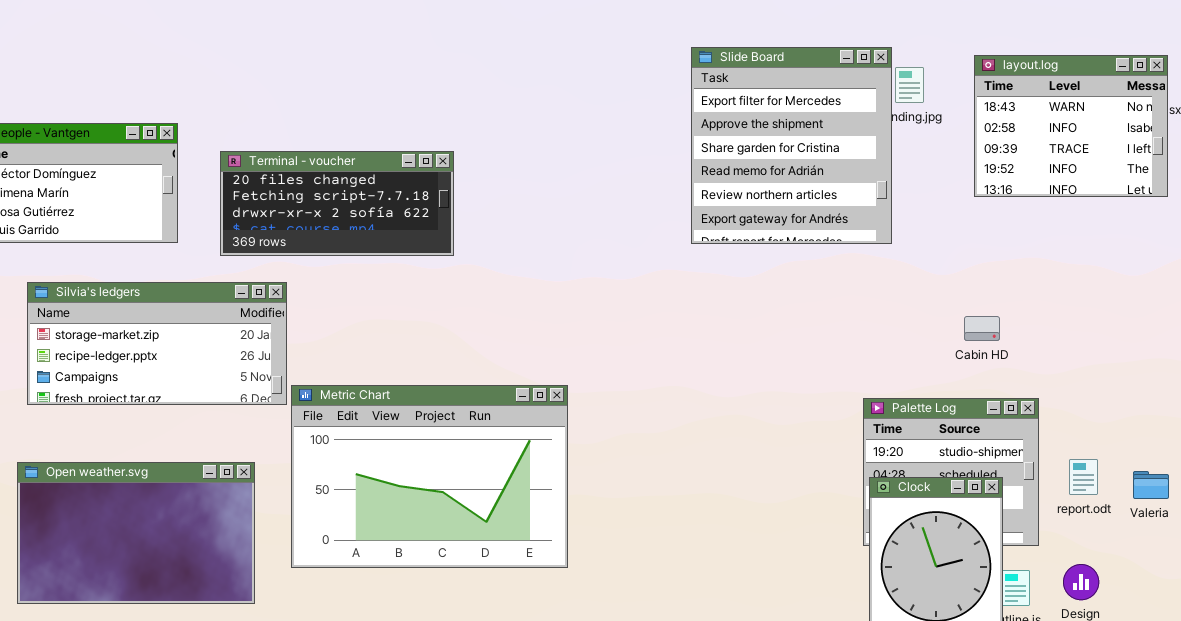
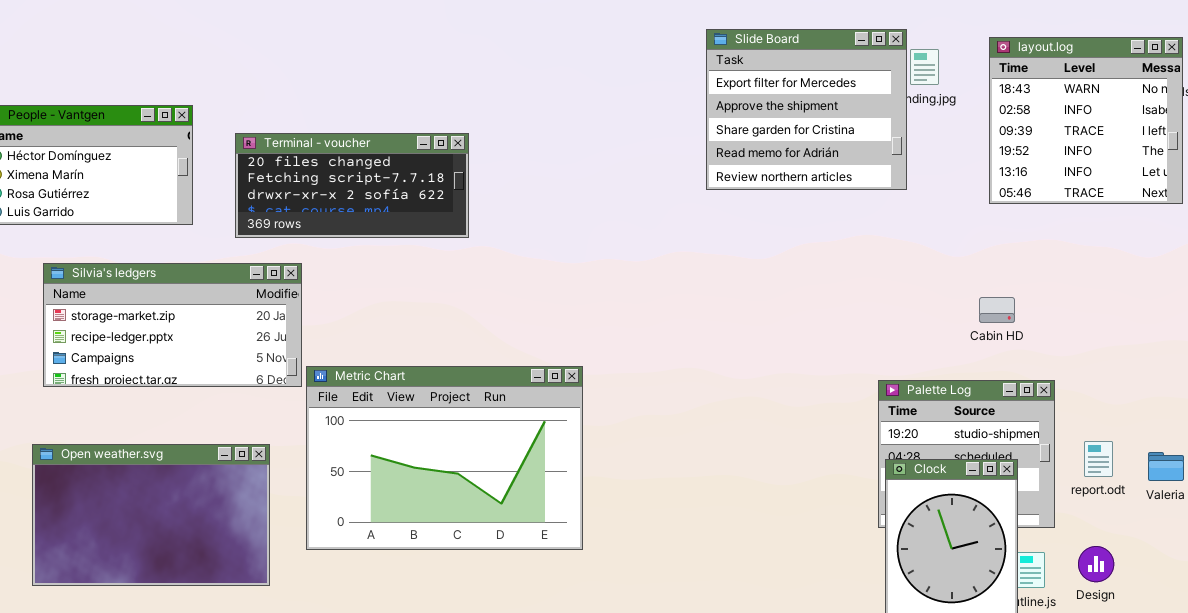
Slide Board: [691,47,892,244] -> [706,29,907,190], resized
layout.log: [974,55,1168,197] -> [989,37,1183,204], resized

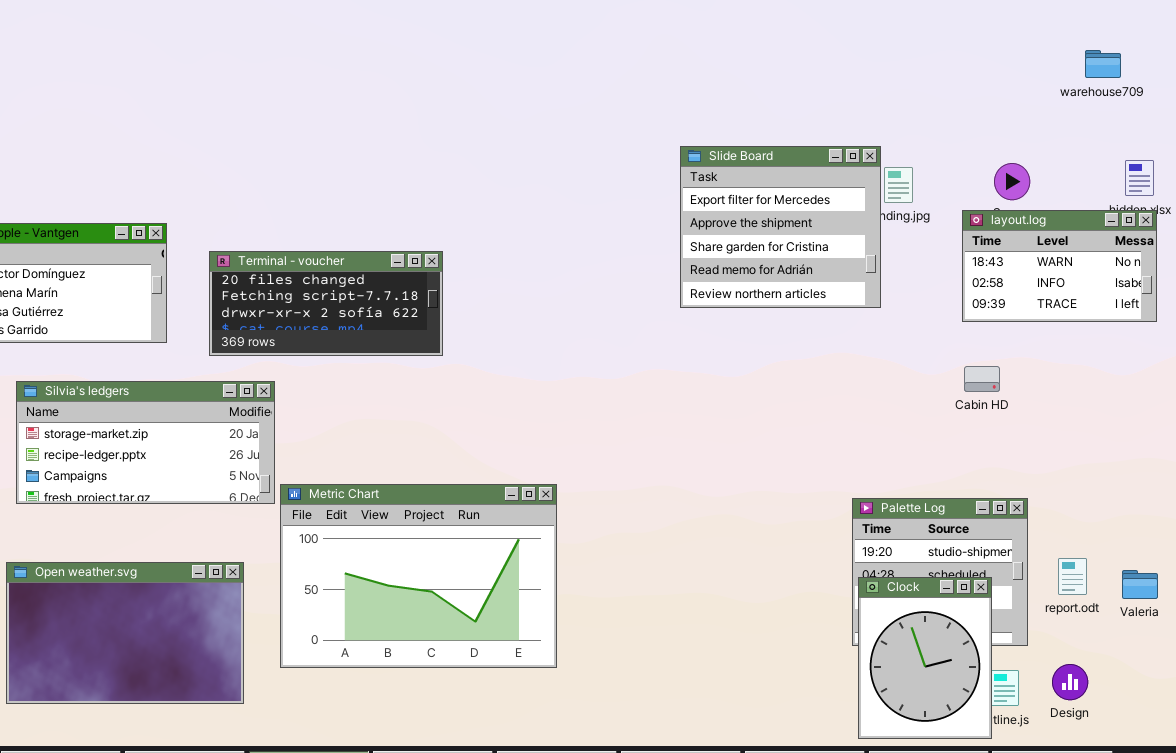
layout.log: [989,37,1183,204] -> [962,210,1157,322], resized
Cabin HD: [979,297,1015,323] -> [964,366,1000,392], moved

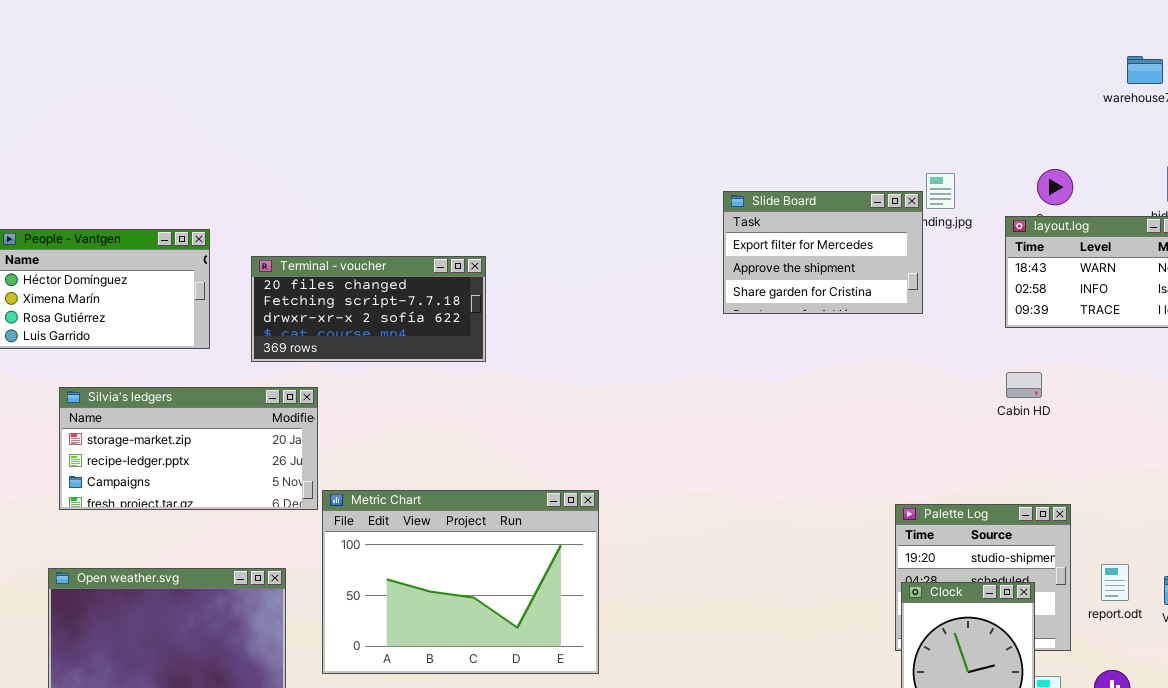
Slide Board: [680,146,881,308] -> [723,191,923,314], resized

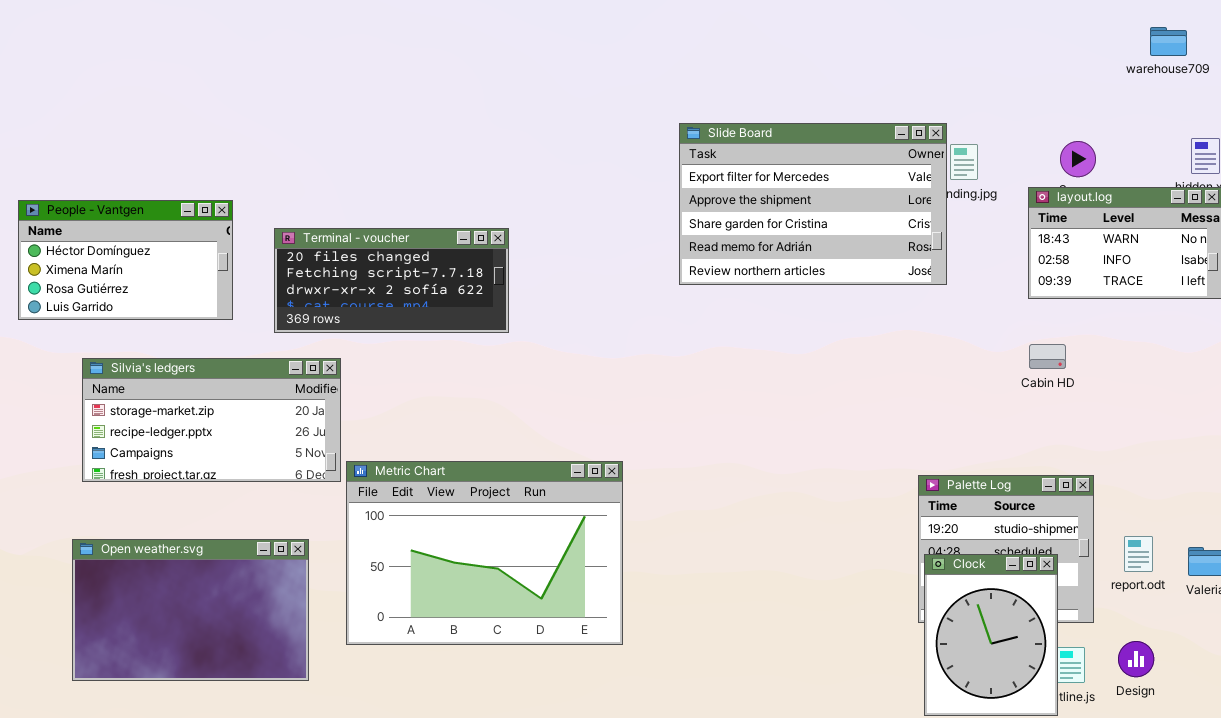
Slide Board: [723,191,923,314] -> [679,123,947,285], resized

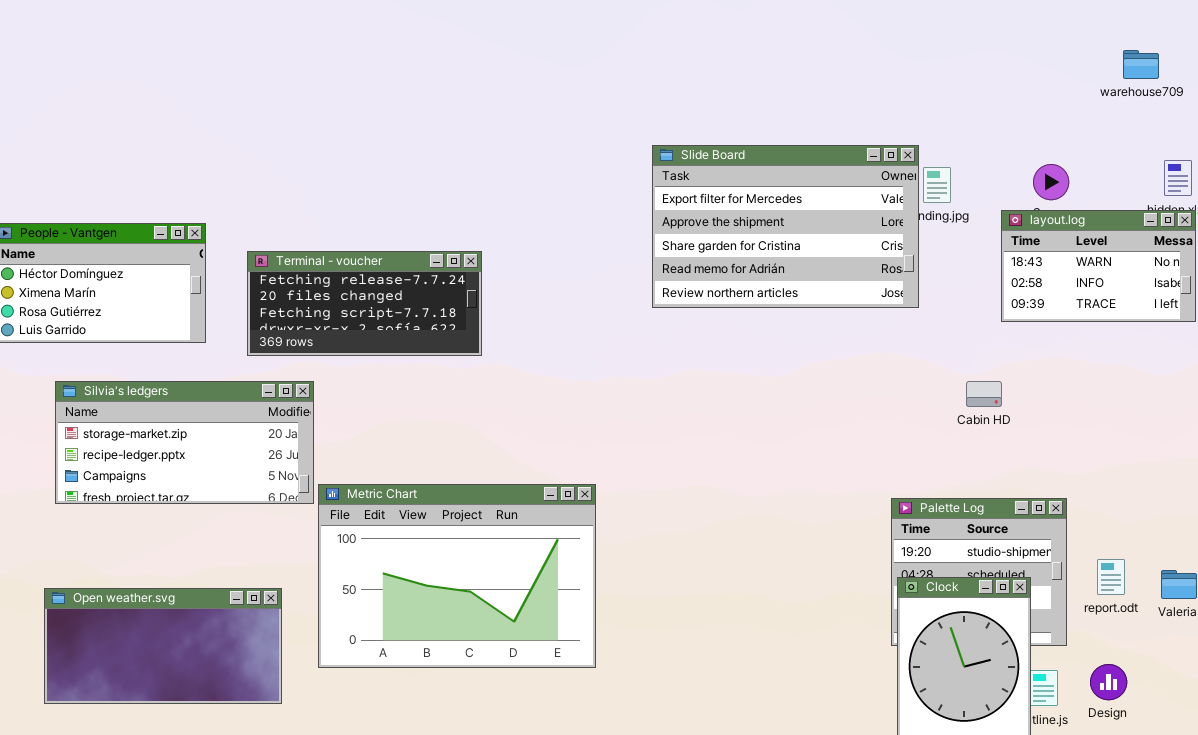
Terminal - voucher: [274,228,509,333] -> [247,251,482,356], scrolled up 1 row
Cabin HD: [1029,344,1066,369] -> [966,381,1002,407], moved
Open weather.svg: [72,539,309,681] -> [44,588,282,704], resized

